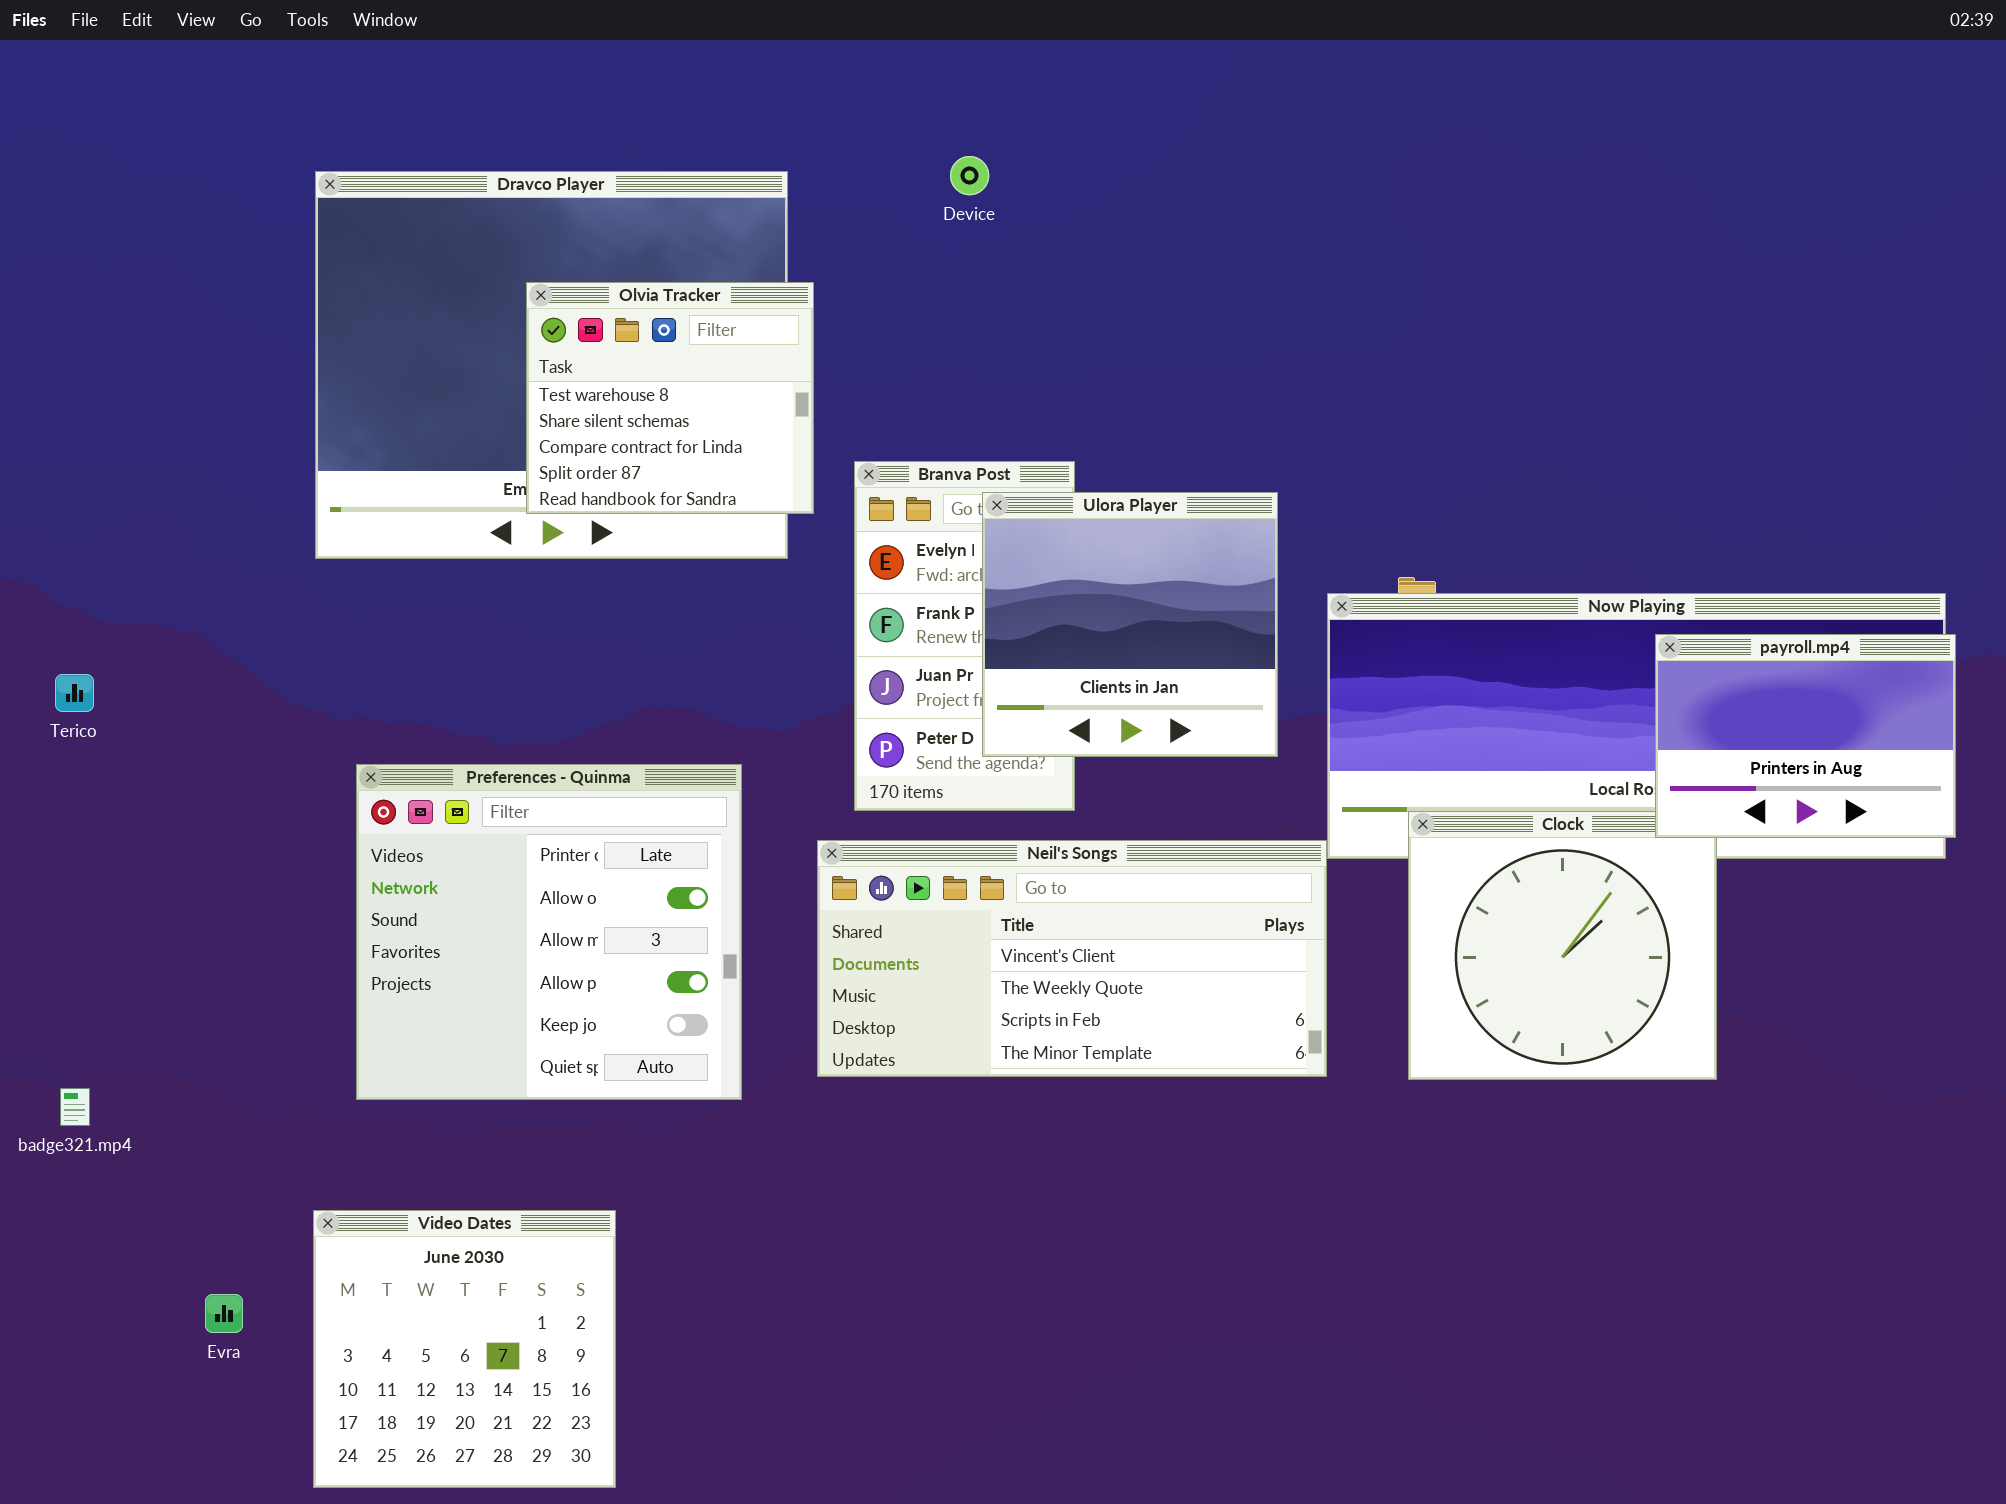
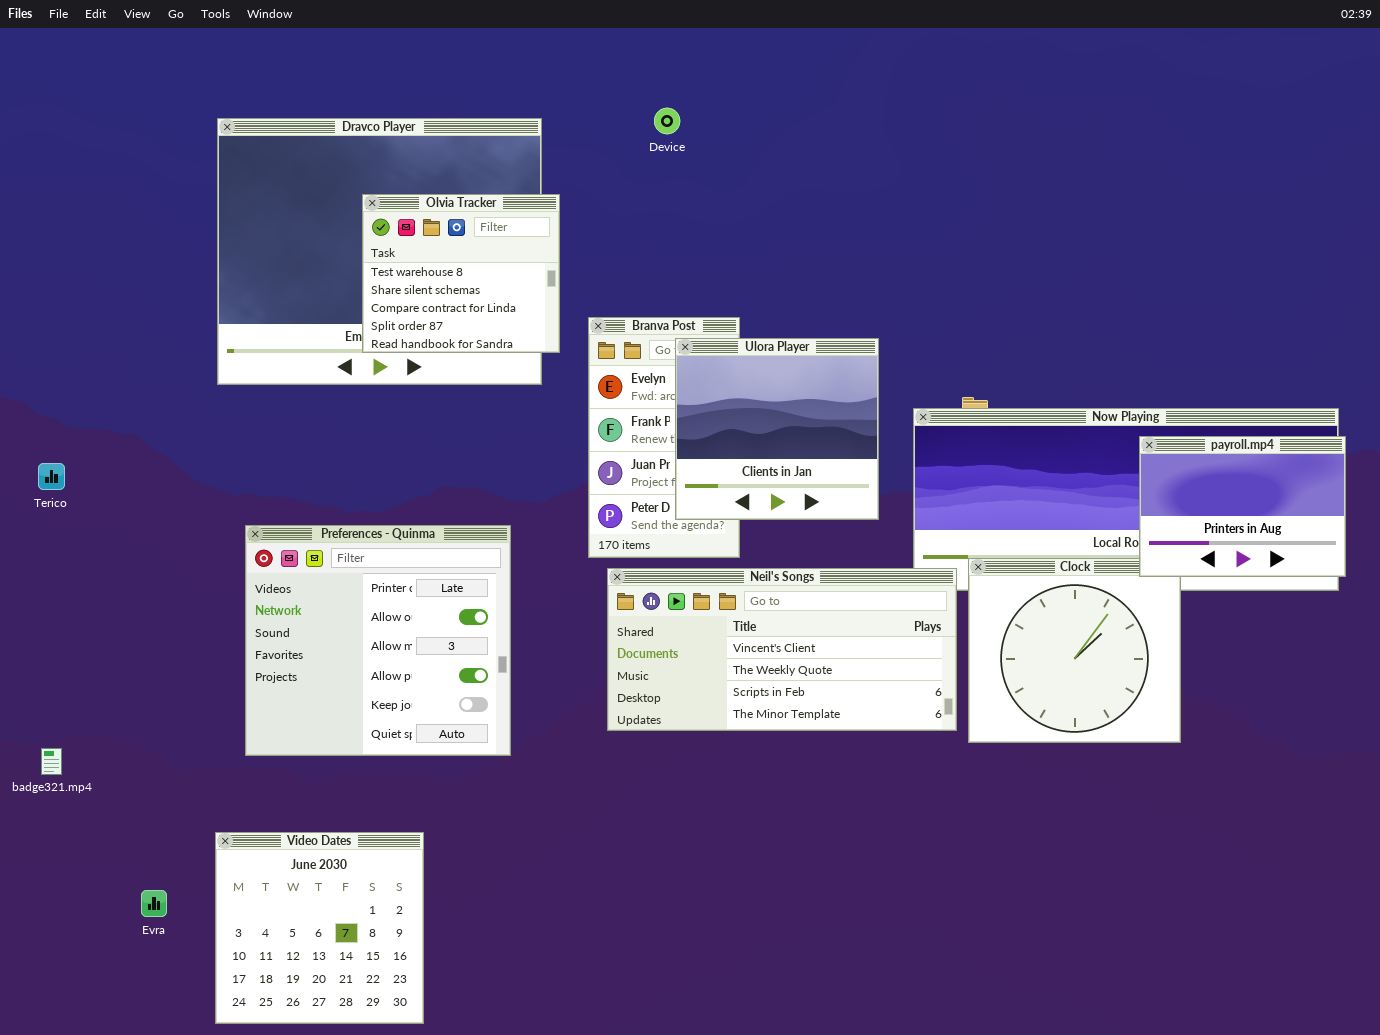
Neil's Songs: [817,840,1327,1077] -> [607,568,957,731], moved

